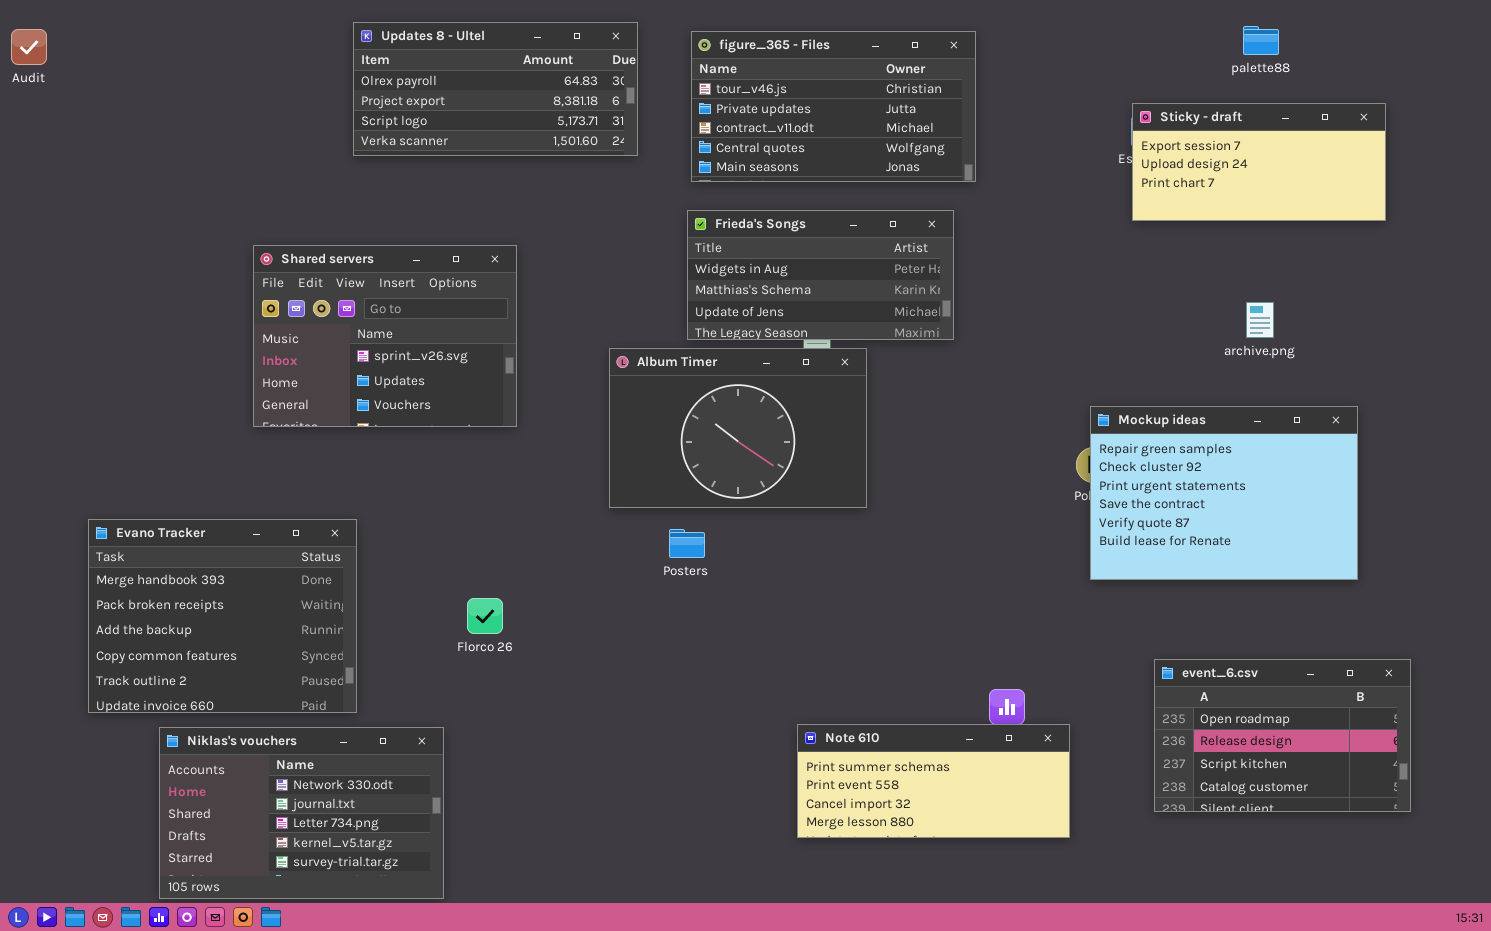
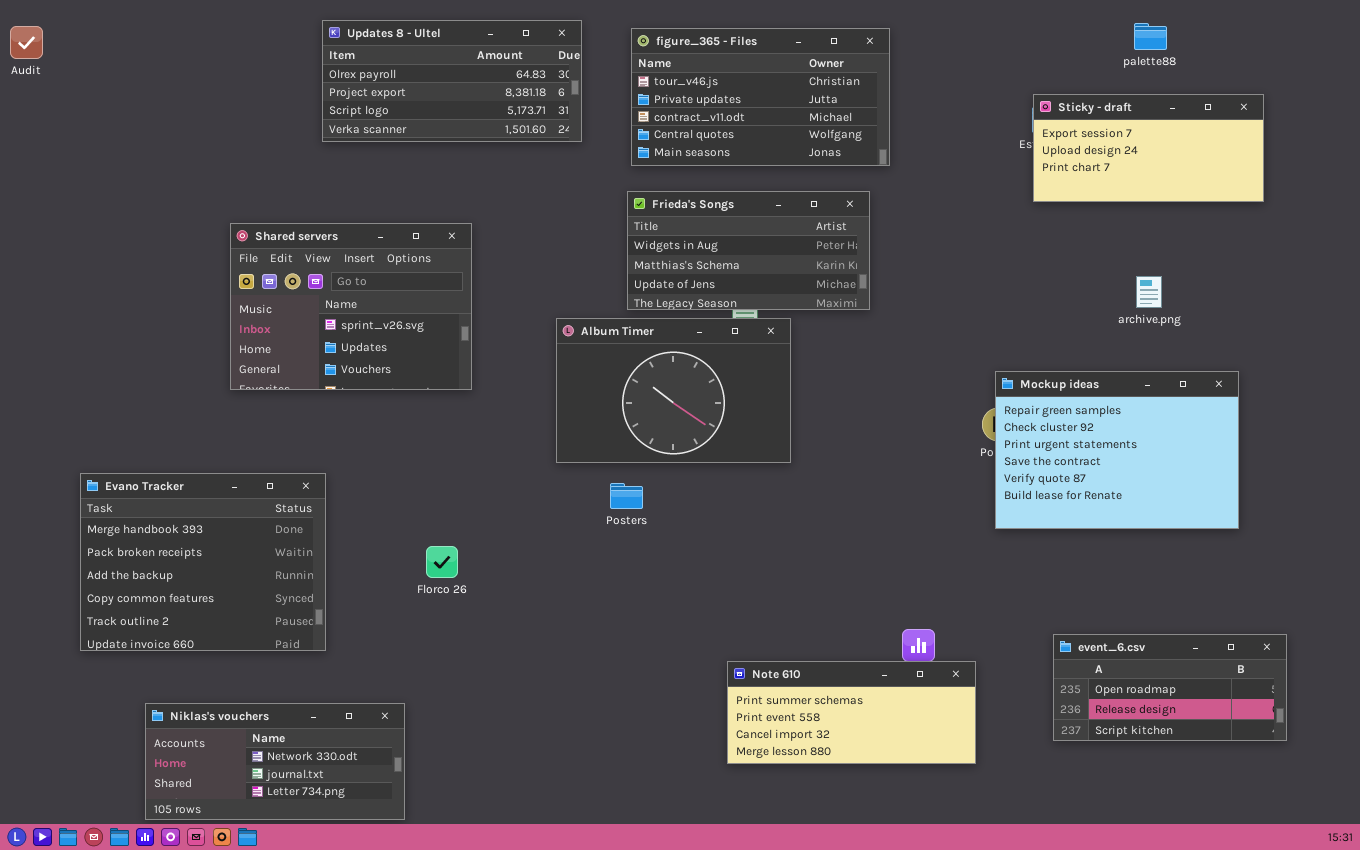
event_6.csv: [1154,659,1411,812] -> [1053,634,1287,741], resized
Niklas's vouchers: [159,727,444,899] -> [145,703,405,820], resized

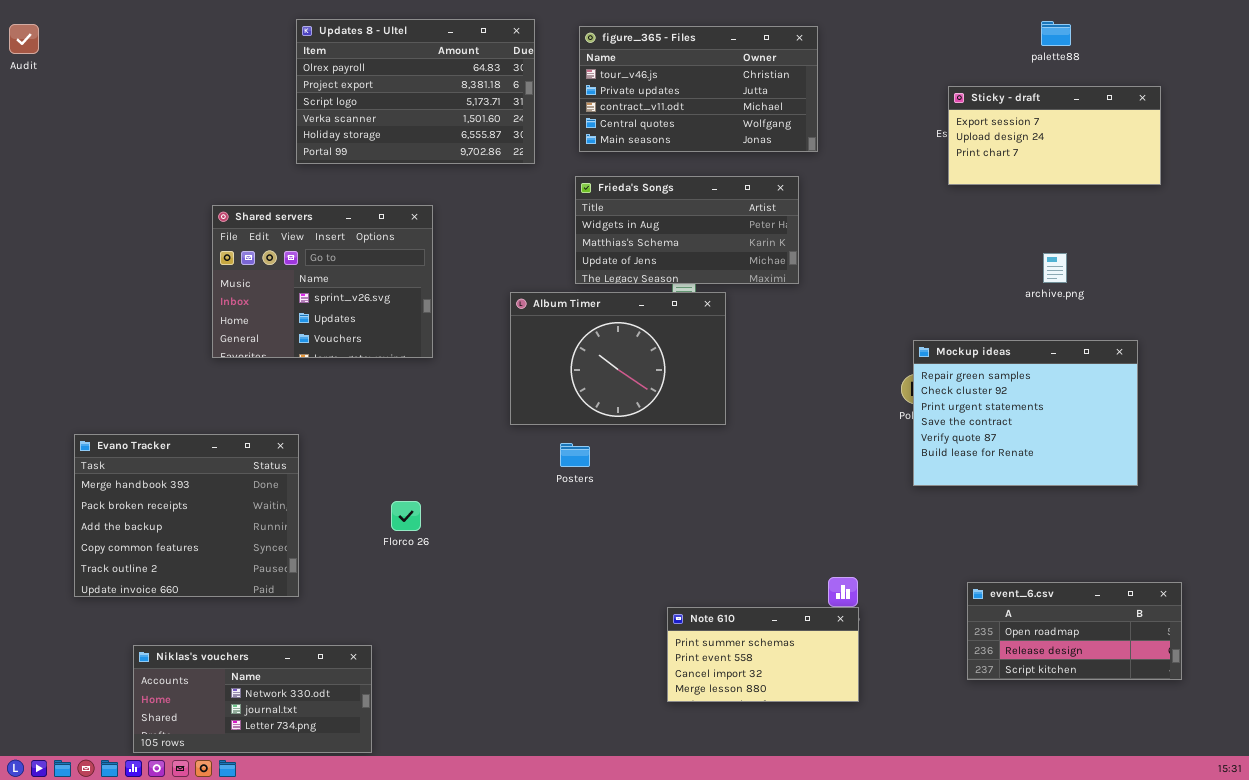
Updates 8 - Ultel: [322,20,582,142] -> [296,19,535,164], resized
Note 610: [727,661,976,764] -> [667,607,859,702], resized

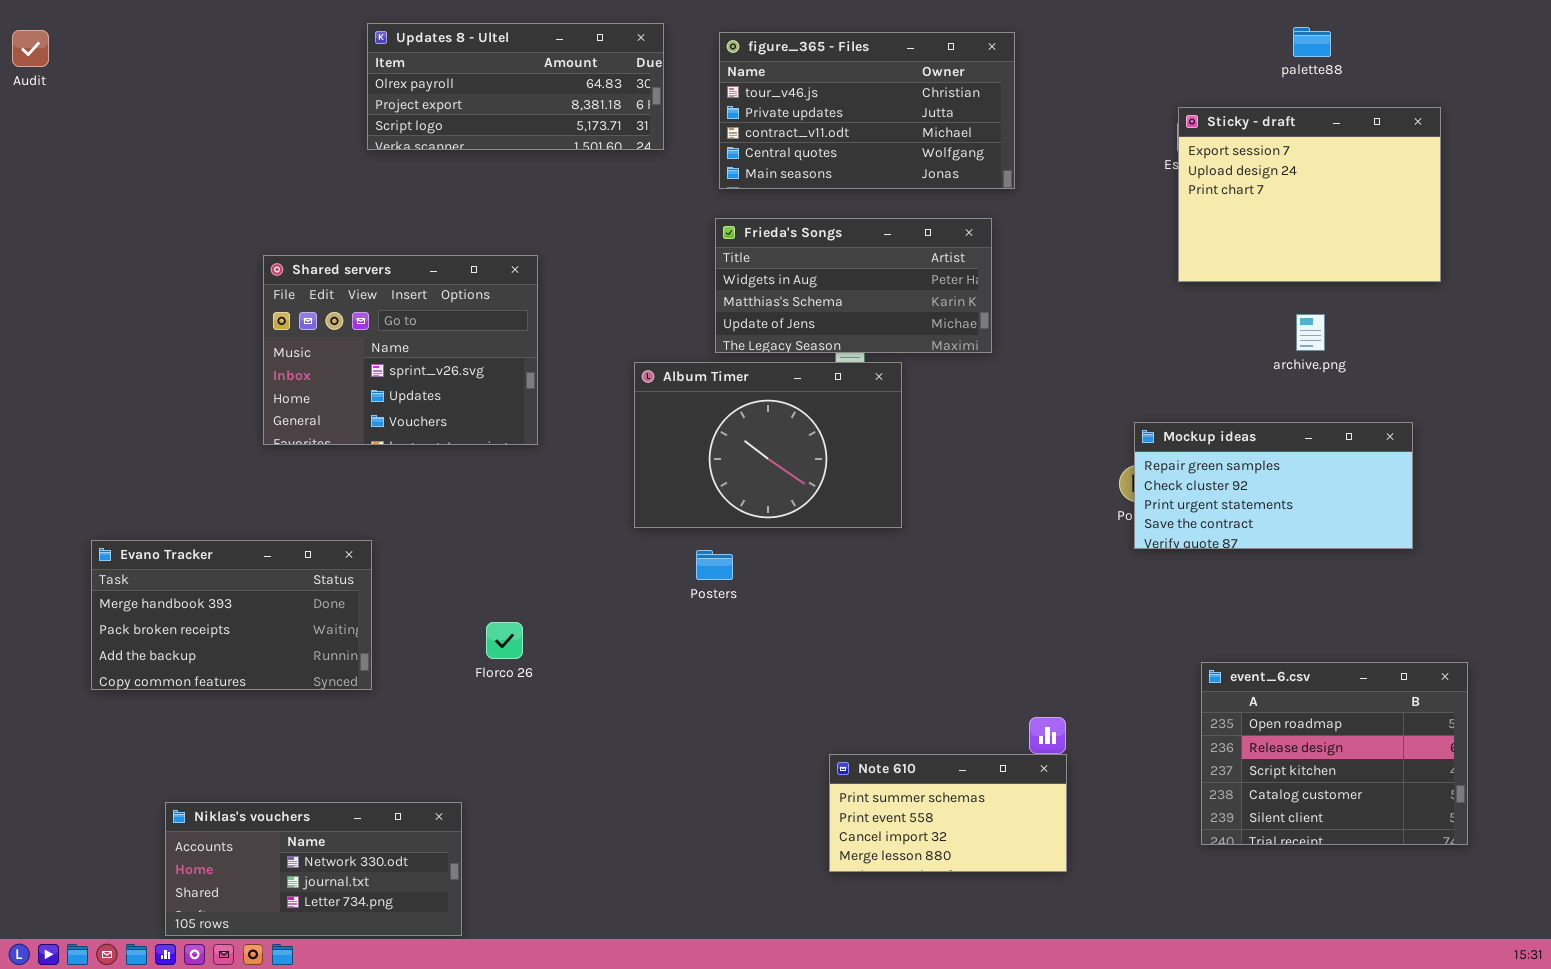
Updates 8 - Ultel: [296,19,535,164] -> [367,23,664,150], resized
Sticky - draft: [948,86,1161,185] -> [1178,107,1441,282], resized
Mockup ideas: [913,340,1138,486] -> [1134,422,1413,549], resized
Evano Tracker: [74,434,299,597] -> [91,540,372,690], resized
event_6.csv: [967,582,1182,680] -> [1201,662,1468,845], resized

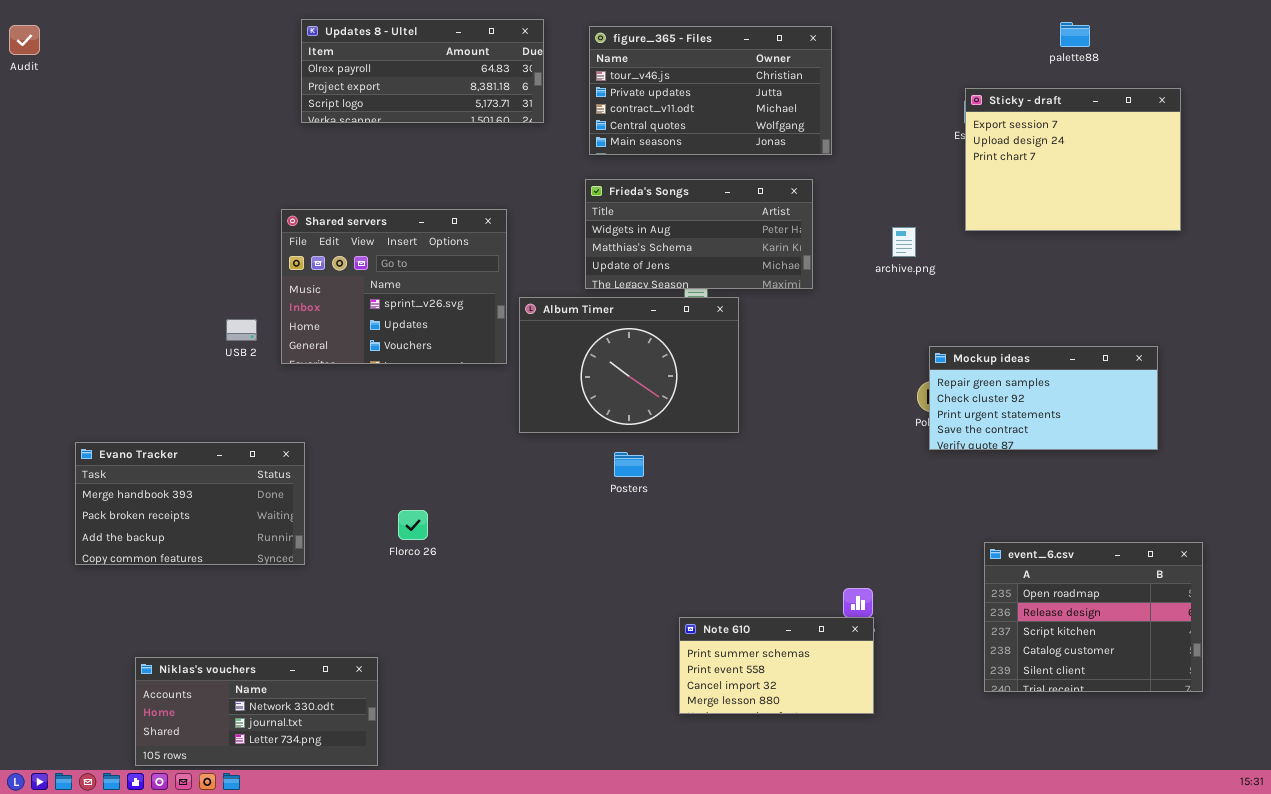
Shared servers: [263,255,538,445] -> [281,209,507,364], moved
archive.png: [1296,314,1325,351] -> [892,227,916,257], moved
Posters: [696,550,733,580] -> [614,452,644,477], moved

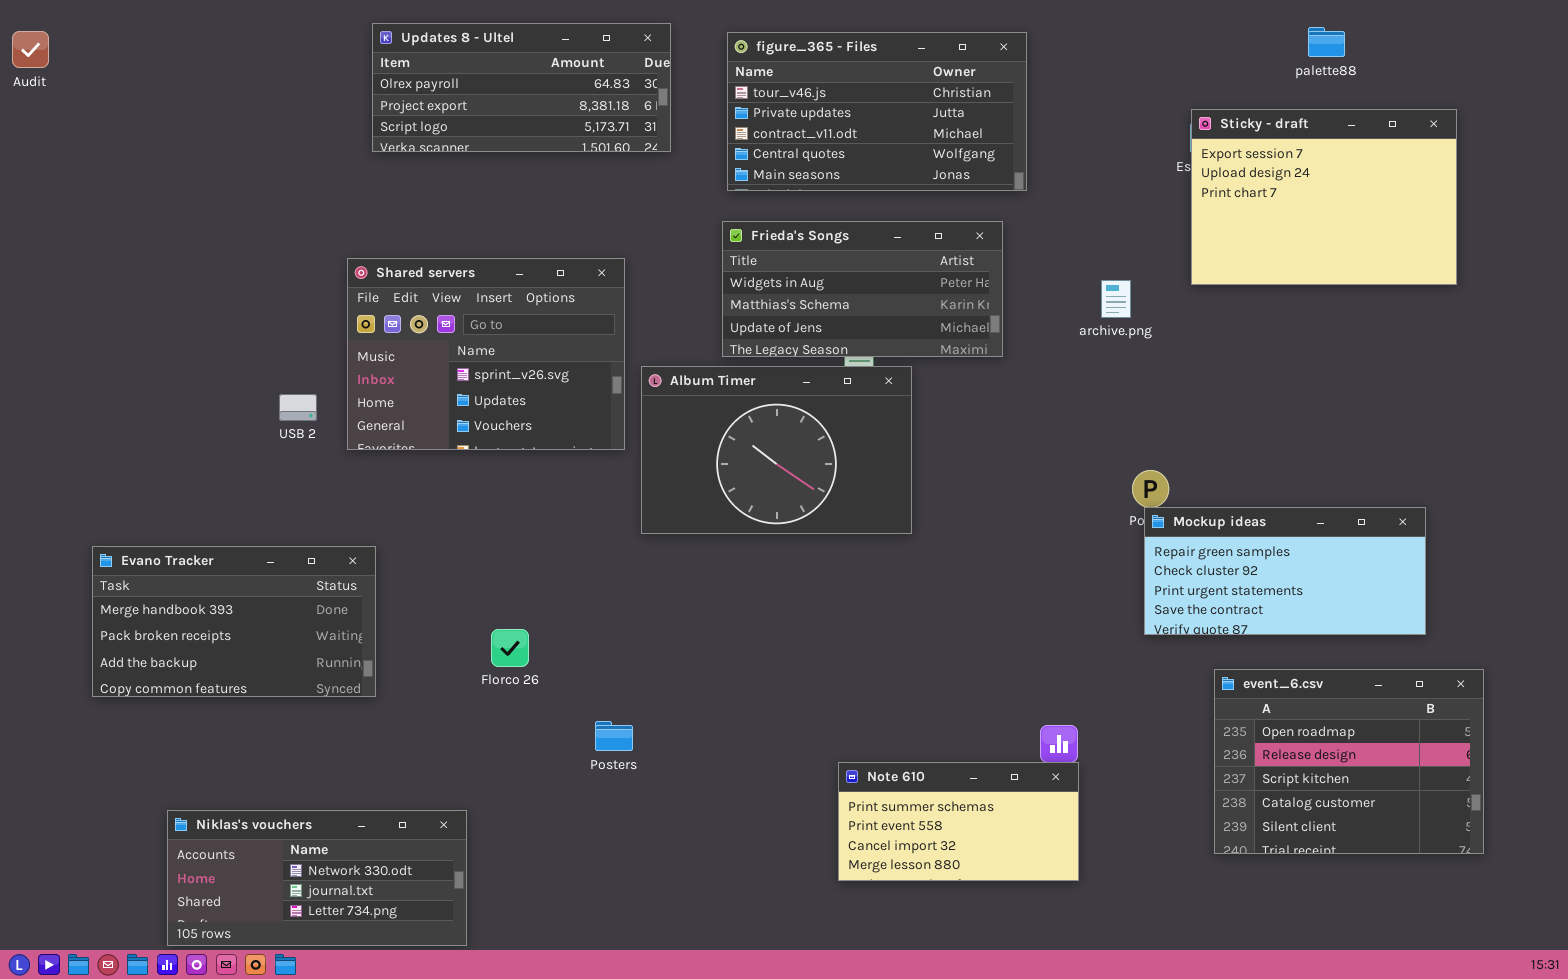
Mockup ideas: [929,346,1158,450] -> [1144,507,1426,635], moved
Posters: [614,452,644,477] -> [595,721,633,751], moved

